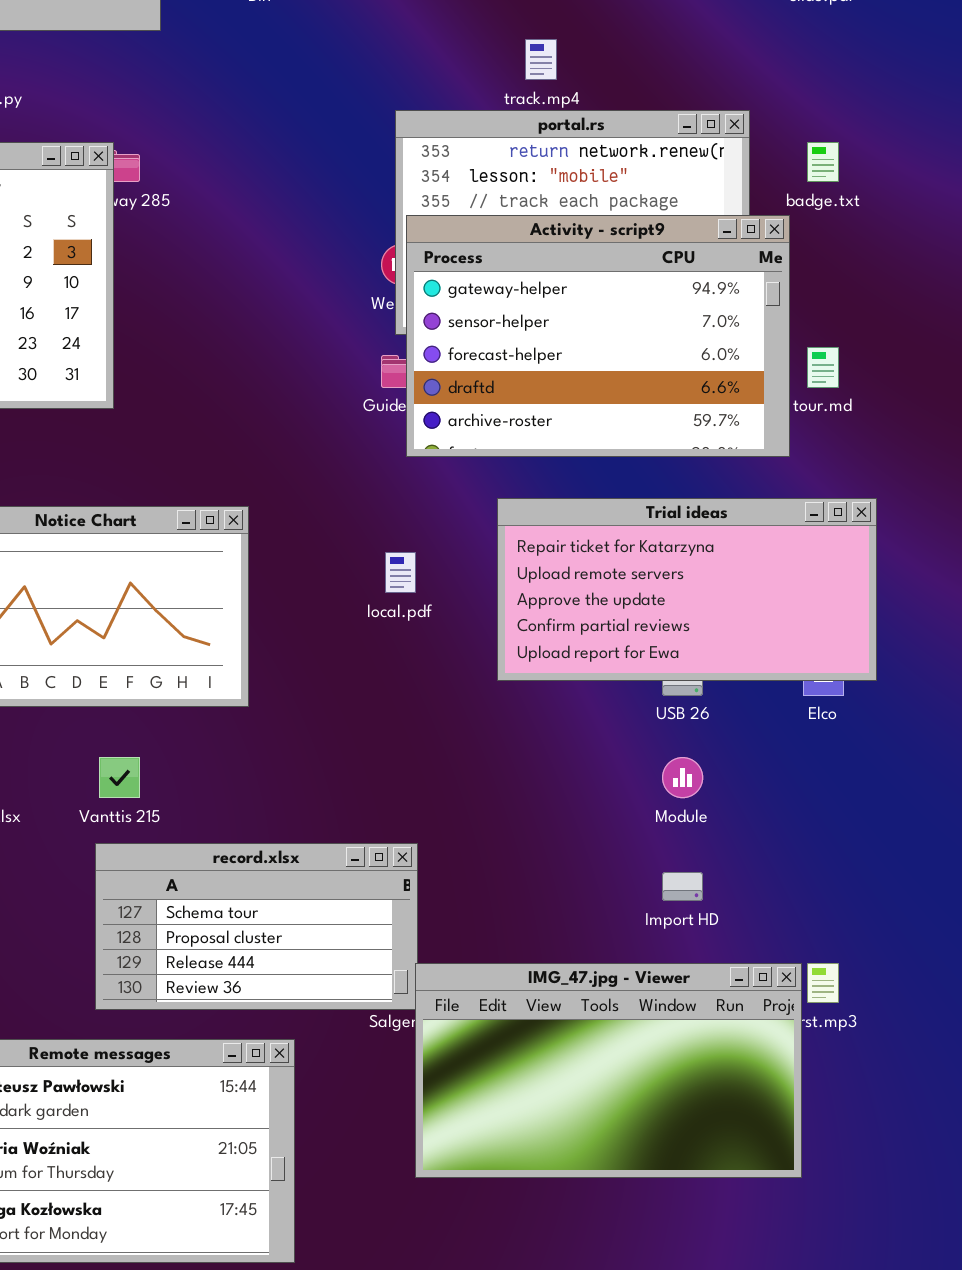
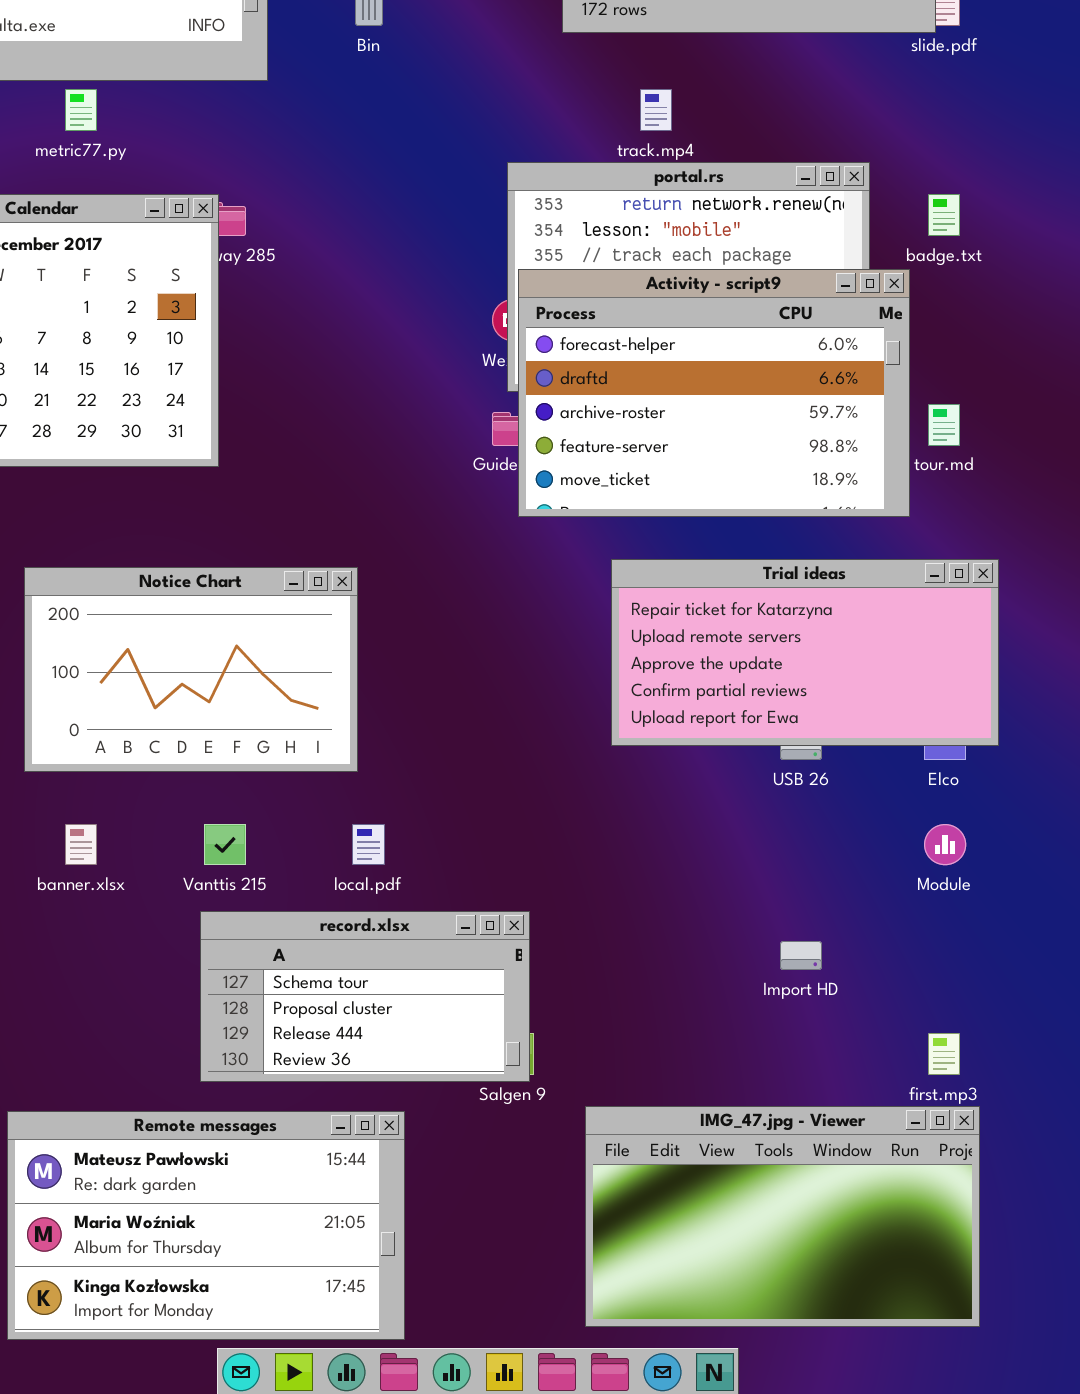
Activity - script9: [406,215,790,457] -> [518,269,910,517], scrolled down 2 rows
local.pdf: [385,552,416,593] -> [352,824,385,865], moved
Module: [662,757,703,798] -> [924,824,966,865], moved
IMG_47.jpg - Viewer: [415,963,802,1178] -> [585,1106,980,1327], moved

